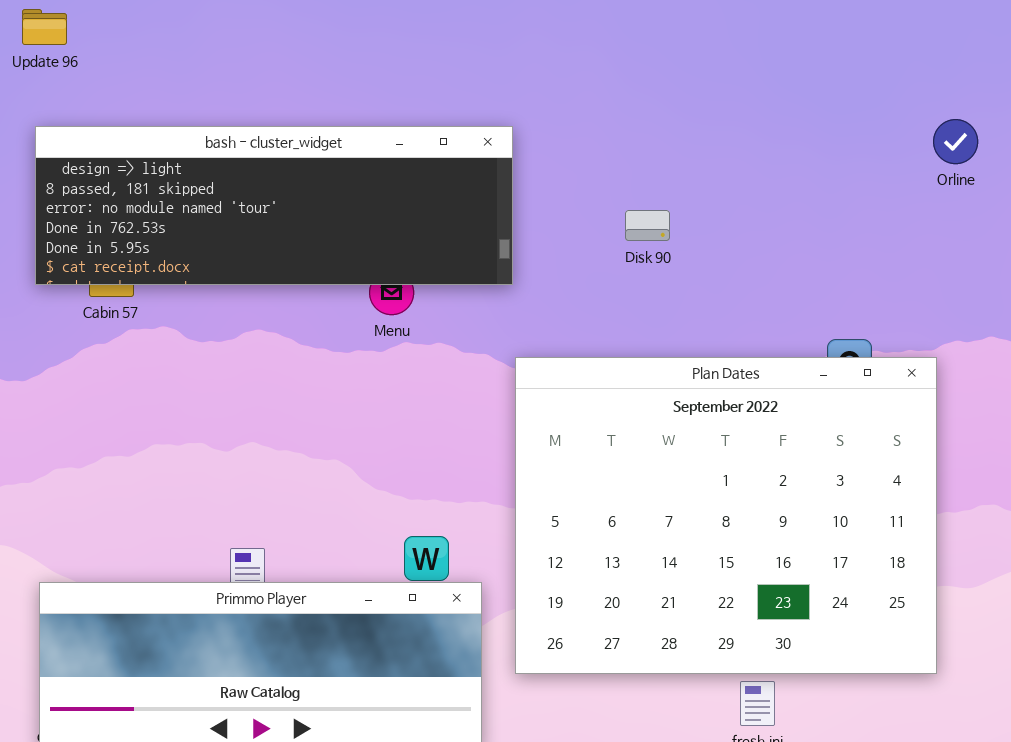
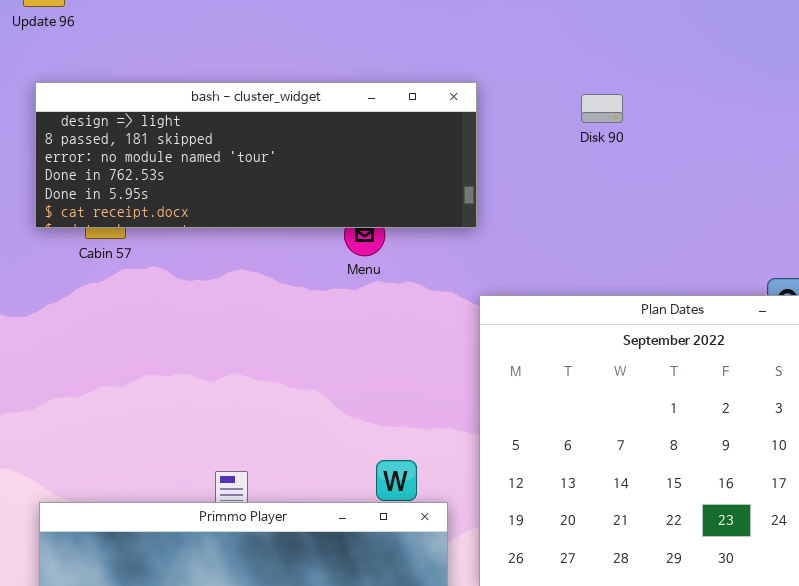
Disk 90: [625,210,670,241] -> [581,94,623,123], moved

